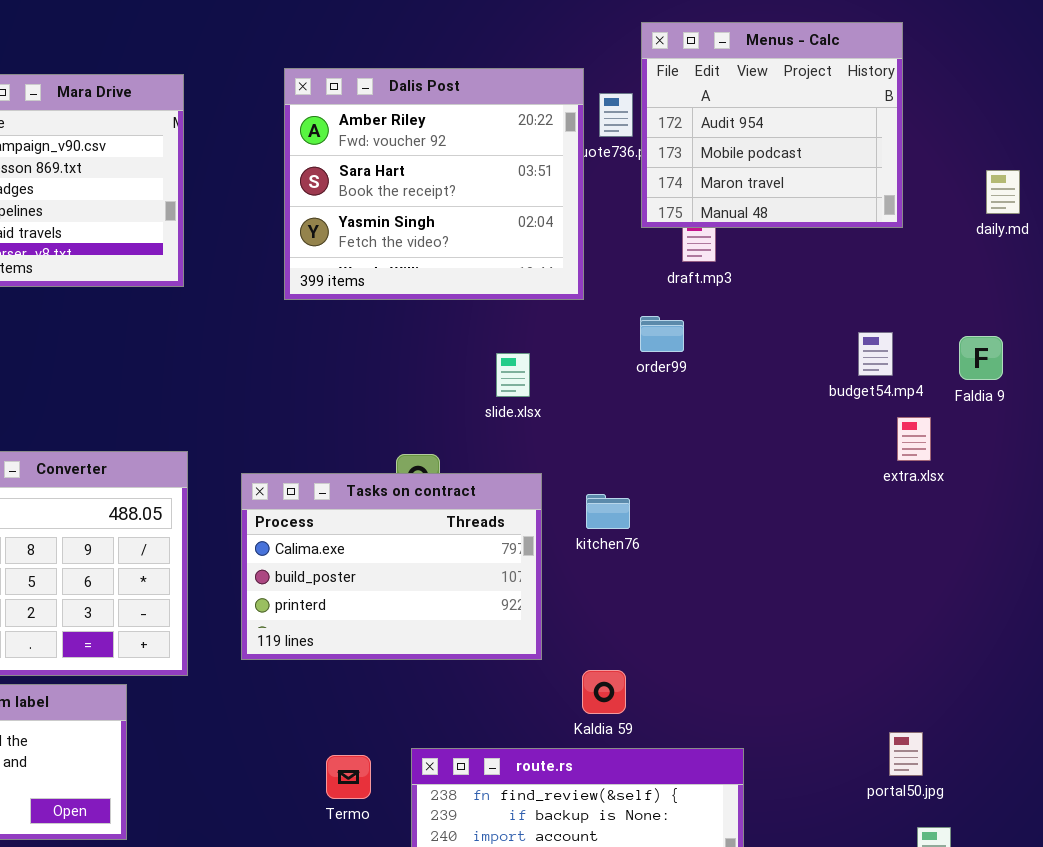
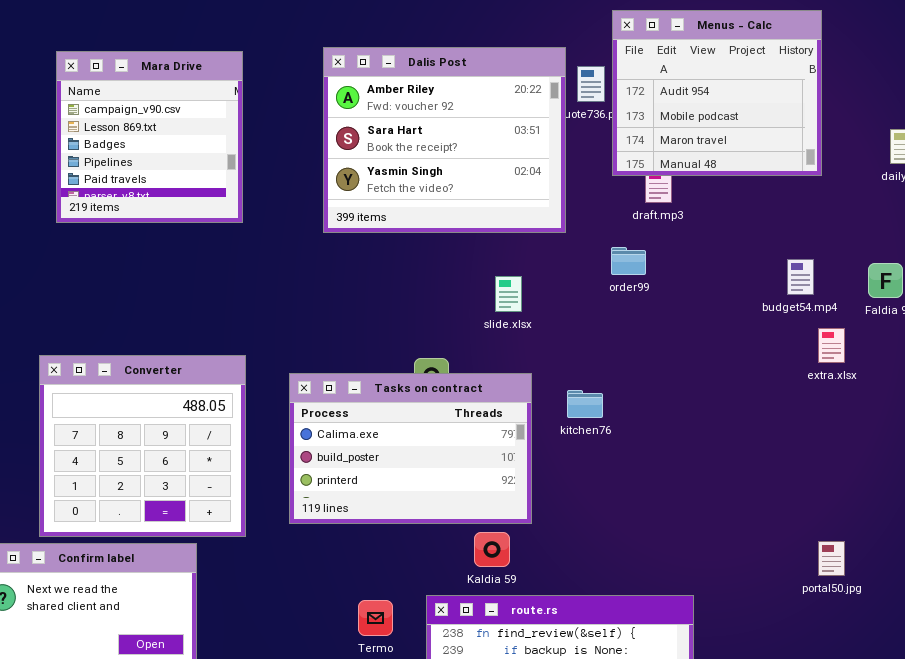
Kaldia 59: [582,670,626,714] -> [474,532,510,567], moved
portal50.jpg: [889,732,923,776] -> [818,541,845,576], moved

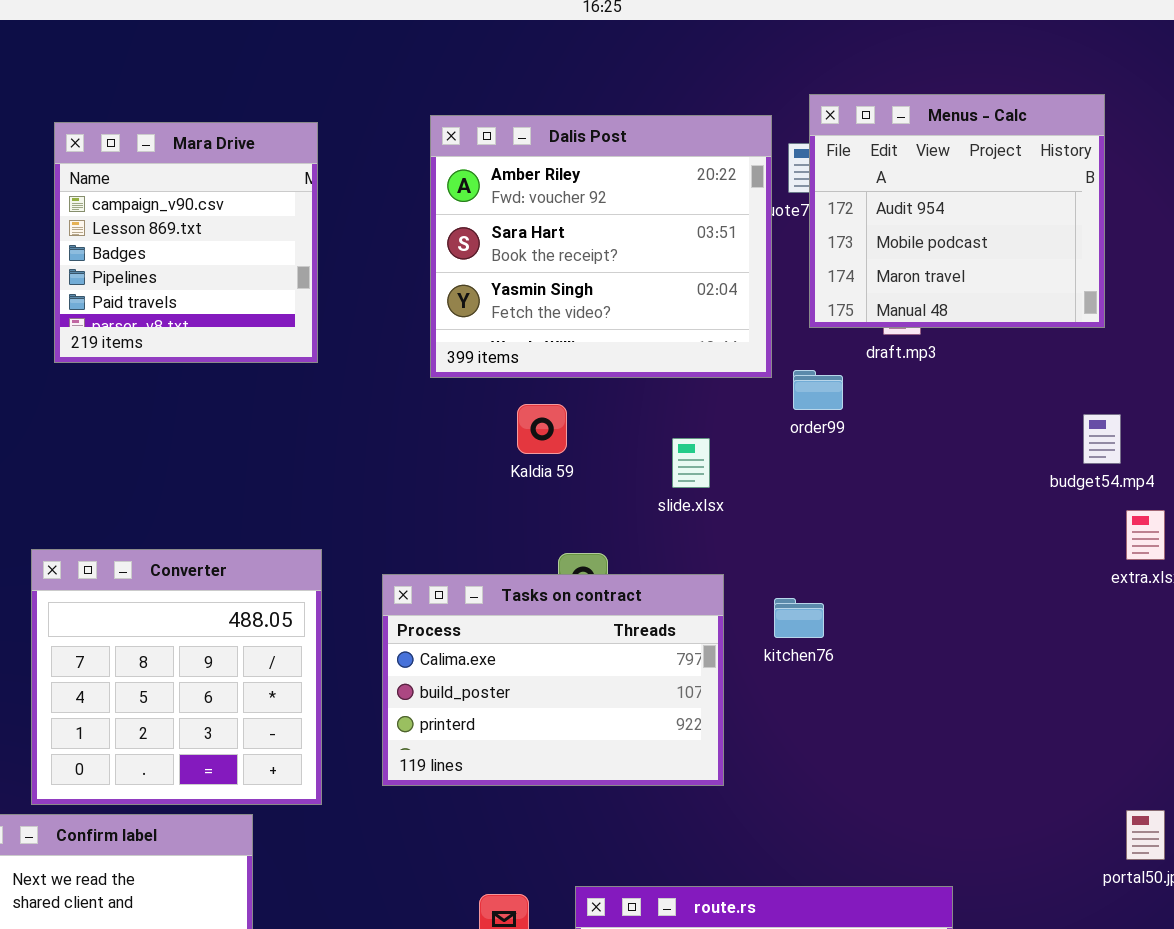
Menus - Calc: [612,10,822,176] -> [809,94,1105,328], moved
order99: [611,247,646,275] -> [793,370,843,410], moved
Kaldia 59: [474,532,510,567] -> [517,404,567,454], moved

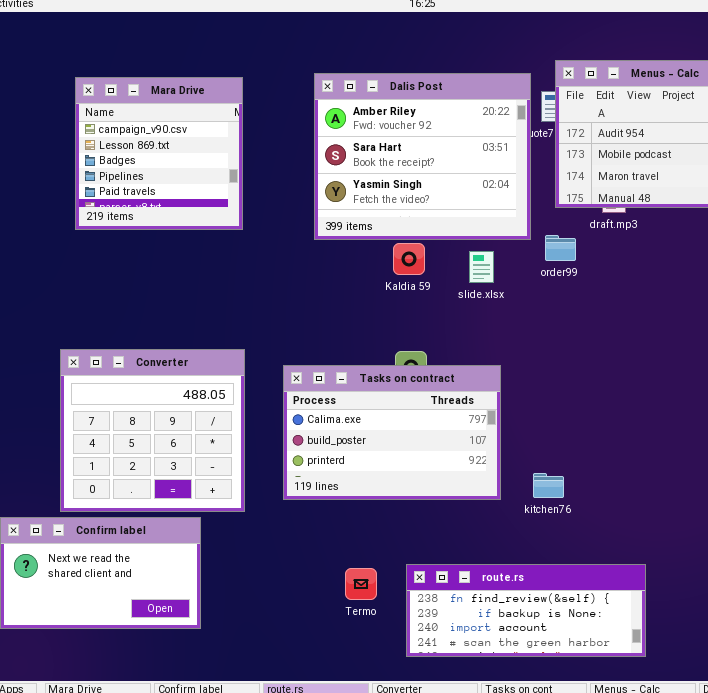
Kaldia 59: [517,404,567,454] -> [393,243,425,275], moved
slide.xlsx: [672,438,710,488] -> [469,251,494,283], moved
kitchen76: [774,598,824,638] -> [533,473,564,498], moved

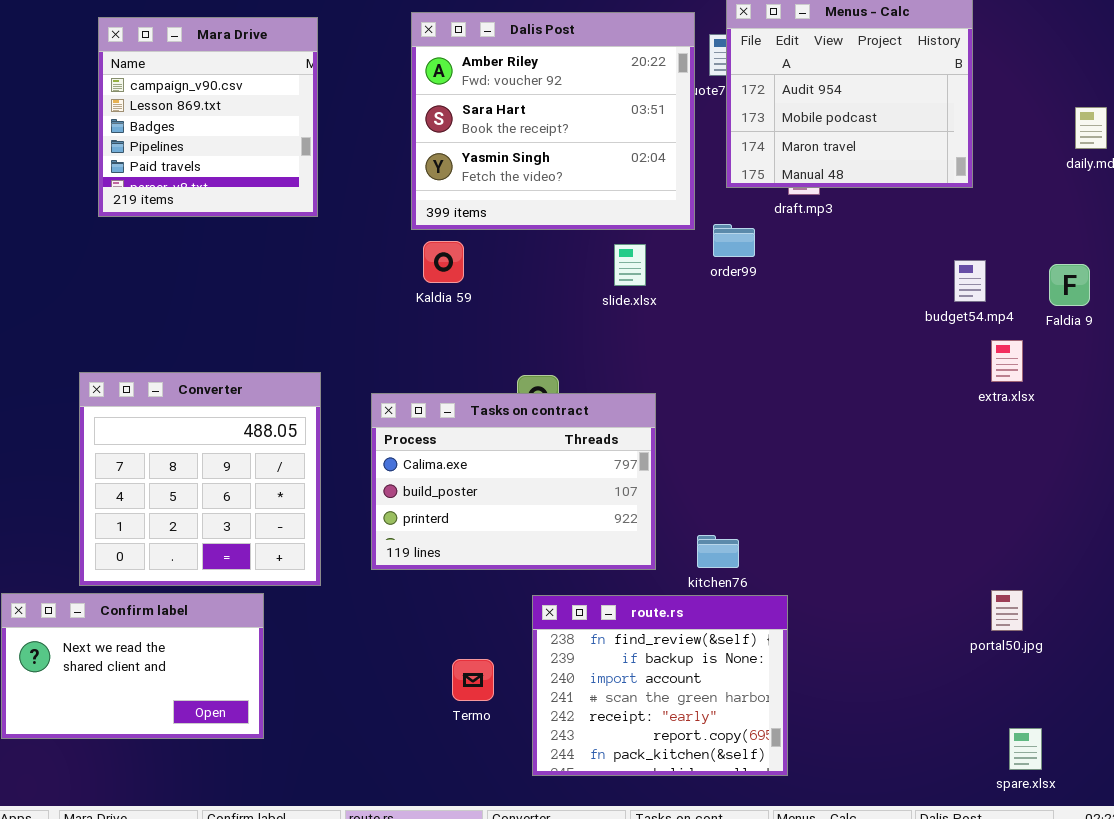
Kaldia 59: [393,243,425,275] -> [423,241,464,283], moved
route.rs: [406,564,646,657] -> [532,595,788,776], resized

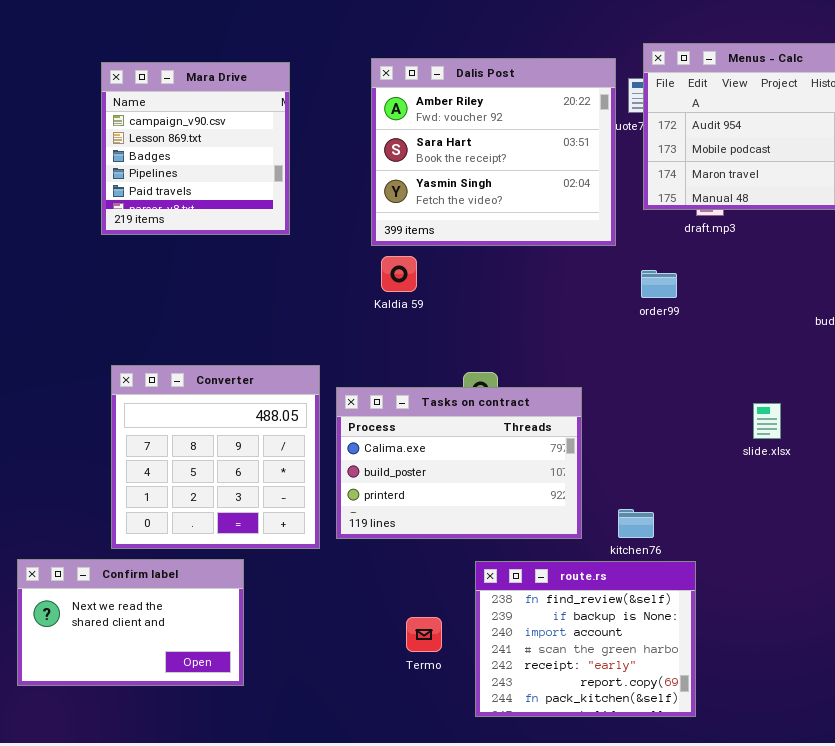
order99: [713,224,755,257] -> [641,270,677,298], moved
slide.xlsx: [614,244,646,286] -> [753,403,781,439], moved
Converter: [79,372,321,586] -> [111,365,320,549], moved

